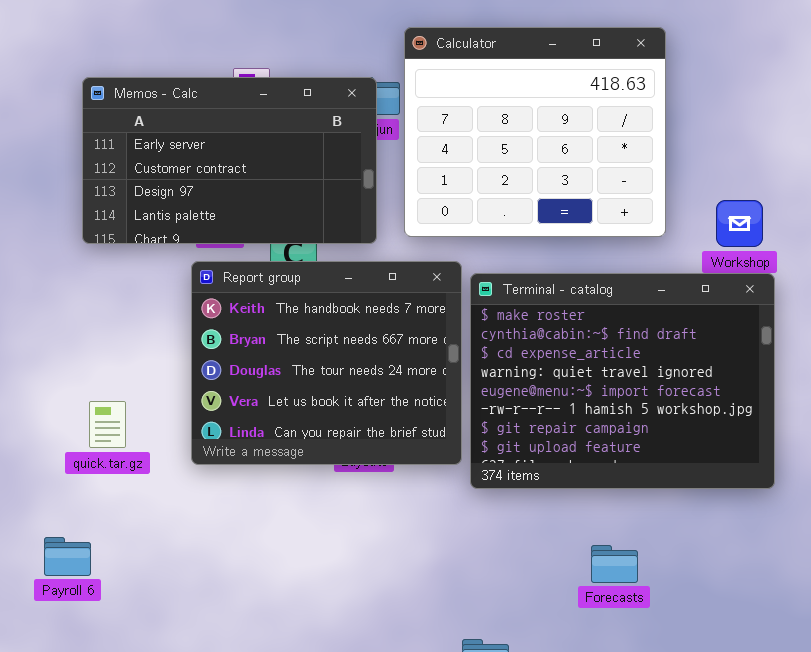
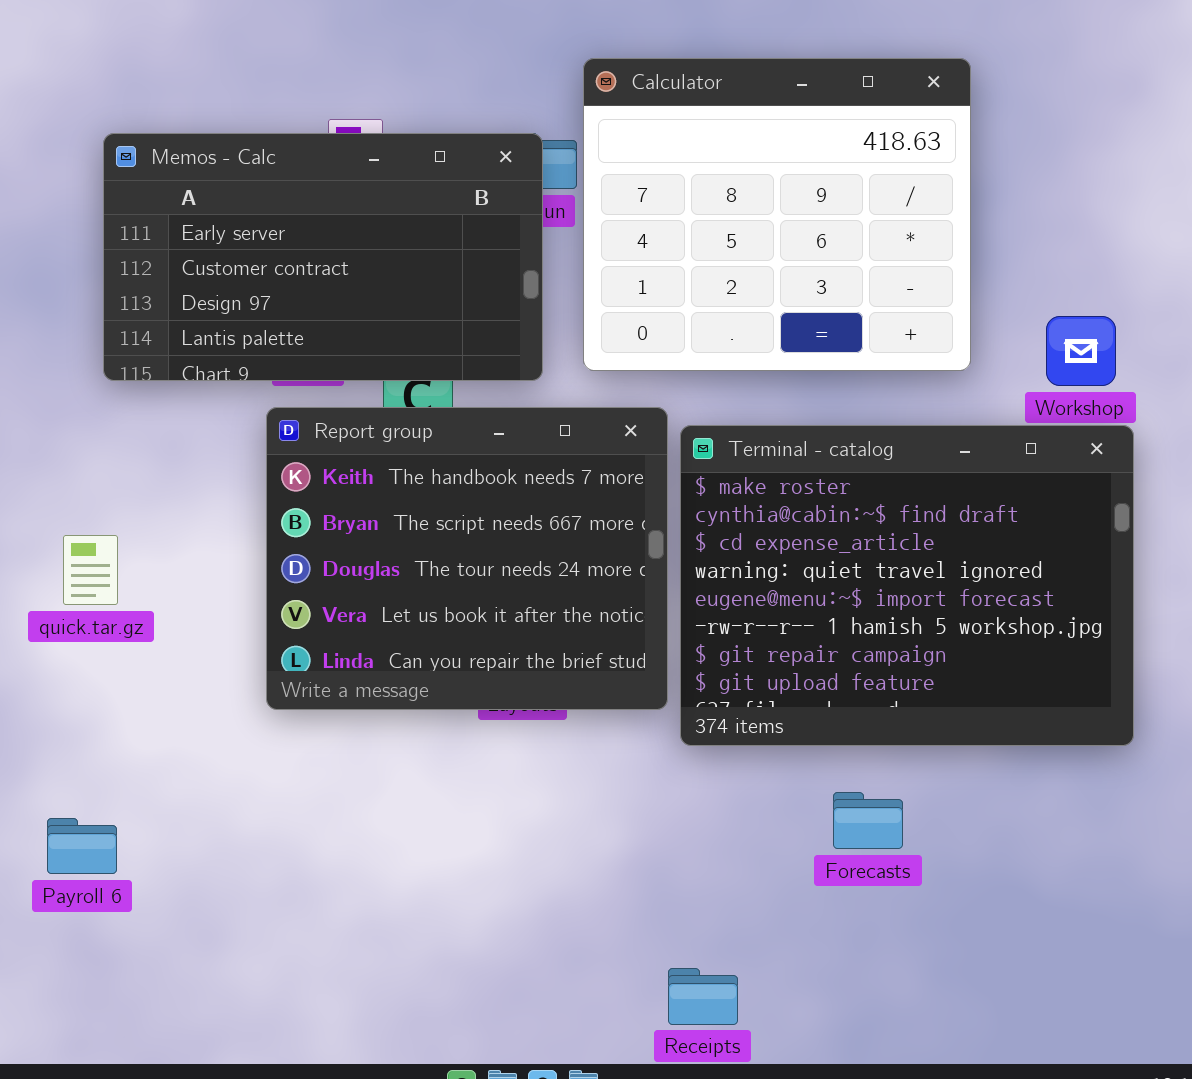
quick.tar.gz: [89,401,126,448] -> [63,535,118,605], moved
Forecasts: [591,545,638,583] -> [833,792,903,849], moved

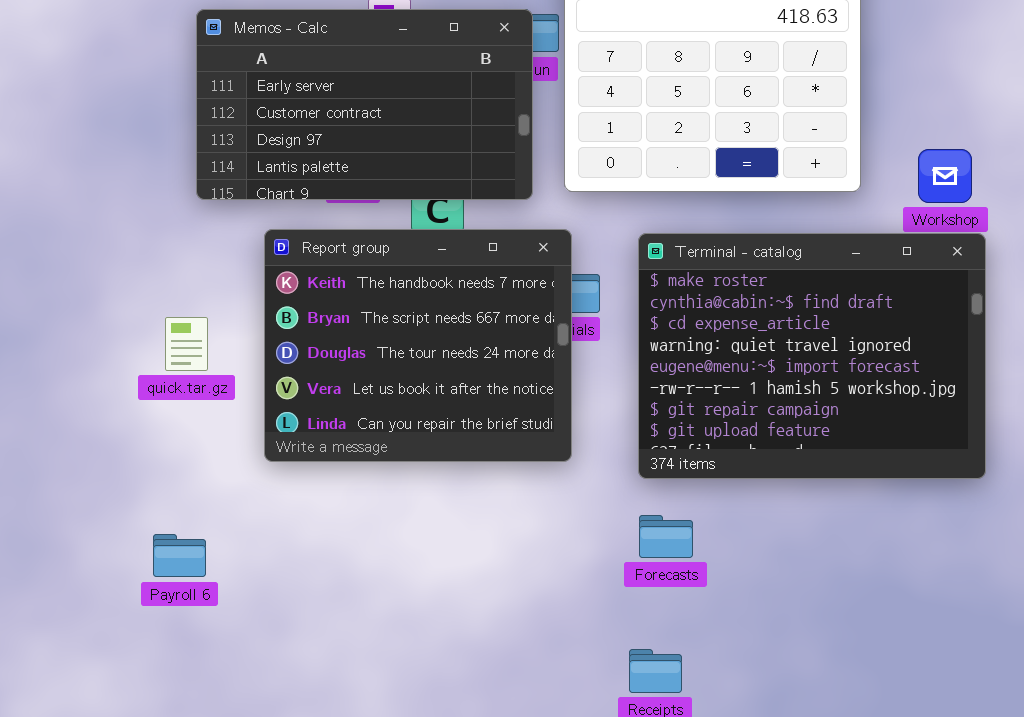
Report group: [266,407,668,710] -> [264,229,572,462], moved
Forecasts: [833,792,903,849] -> [639,515,693,558], moved

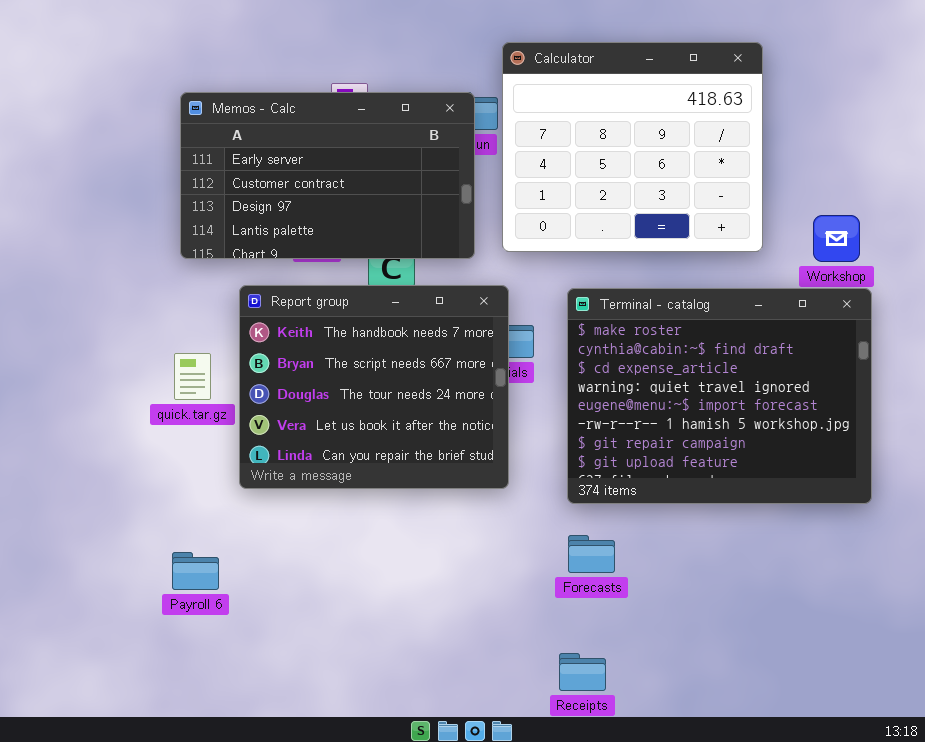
quick.tar.gz: [165,317,208,371] -> [174,353,211,400], moved
Payroll 6: [153,534,206,577] -> [172,552,219,590], moved

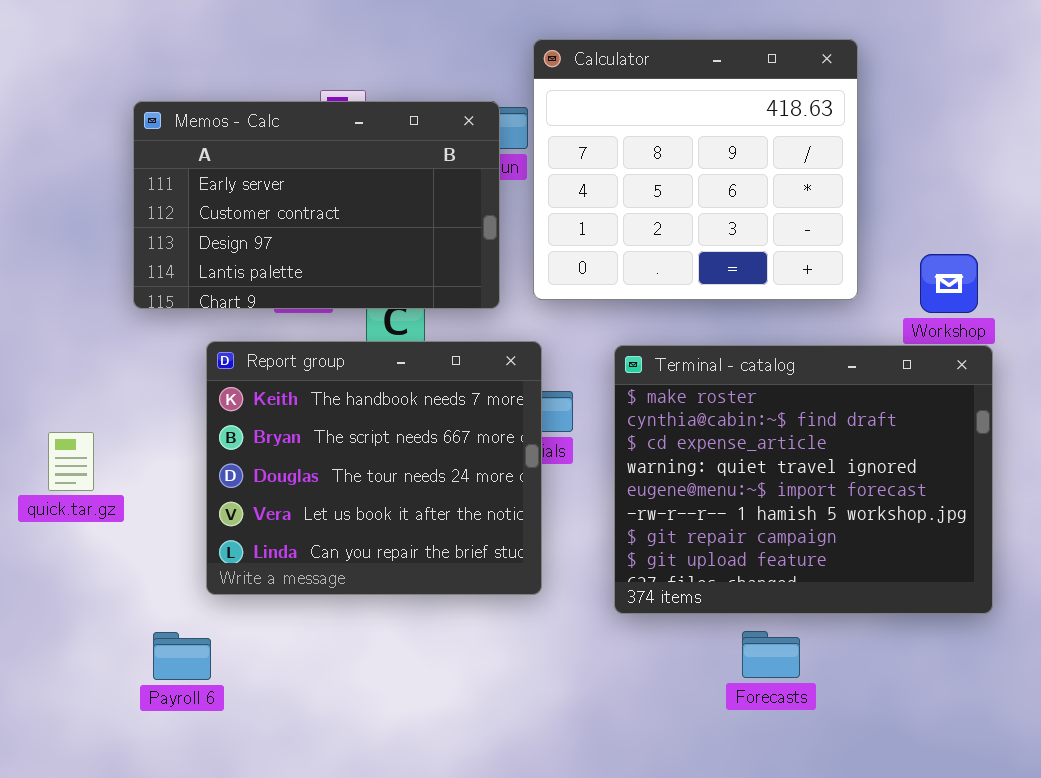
quick.tar.gz: [174,353,211,400] -> [48,432,94,491], moved
Forecasts: [568,535,615,573] -> [742,631,800,678], moved
Payroll 6: [172,552,219,590] -> [153,632,211,680], moved

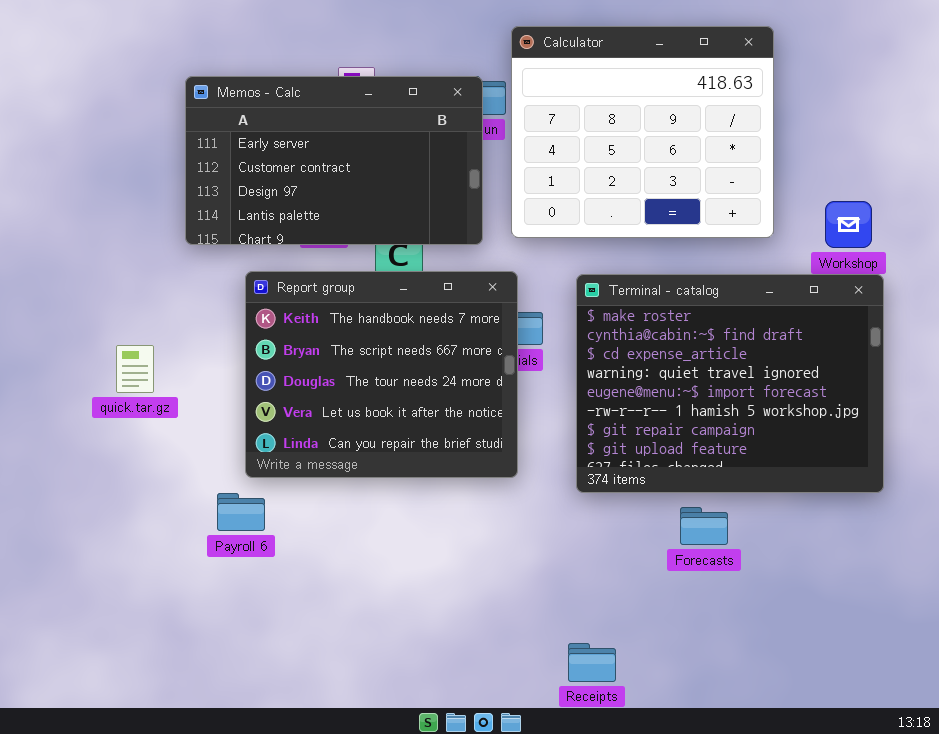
Payroll 6: [153,632,211,680] -> [217,493,265,531], moved

